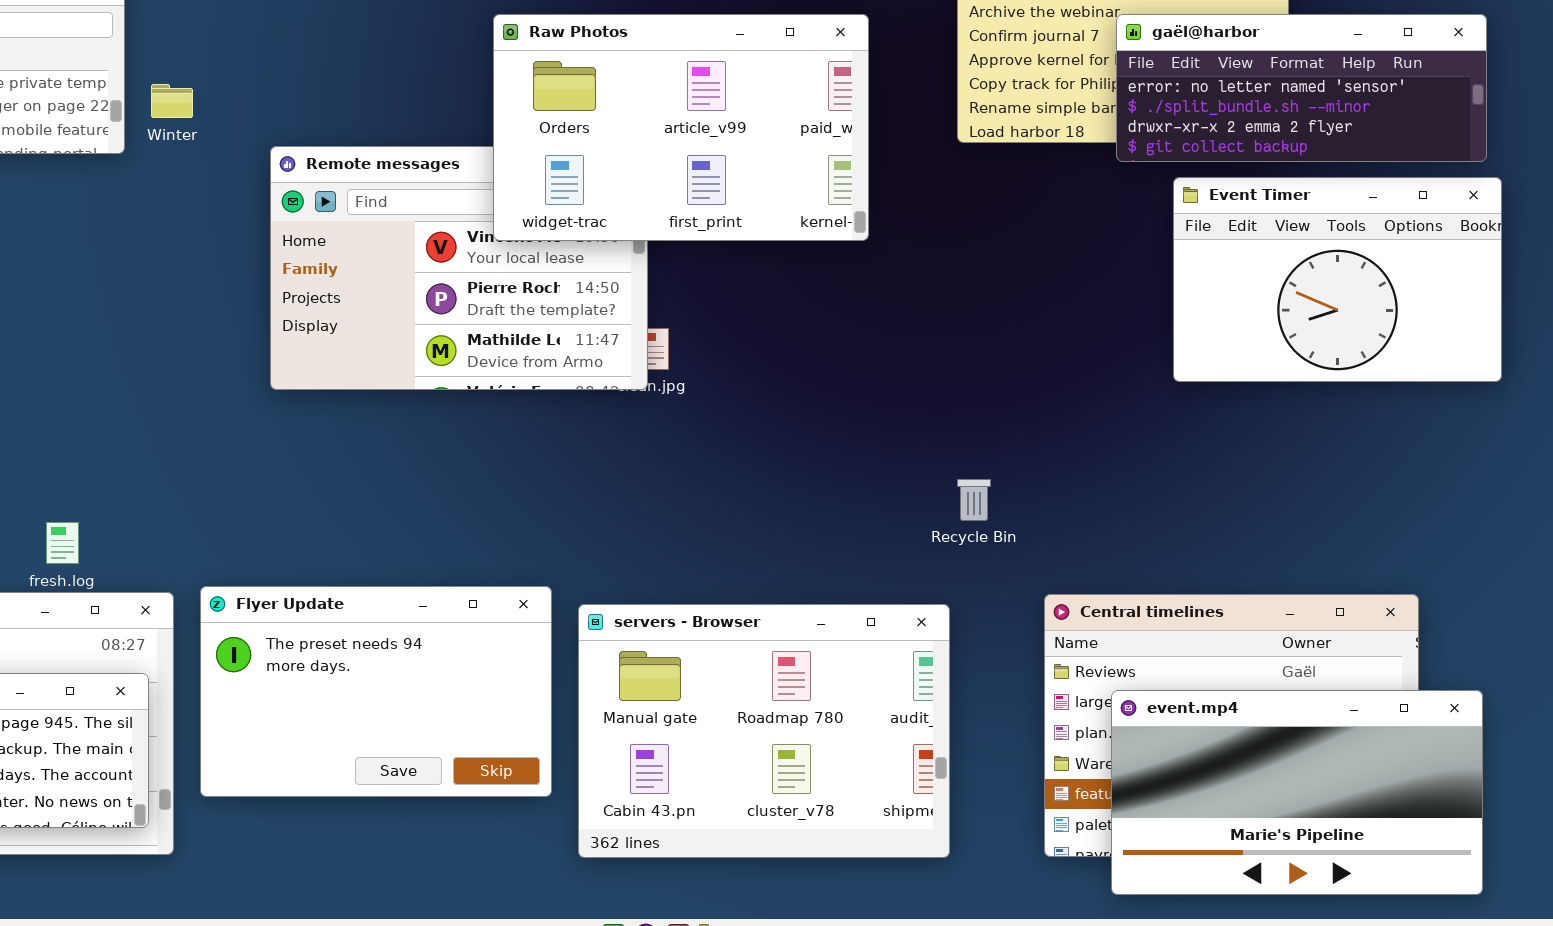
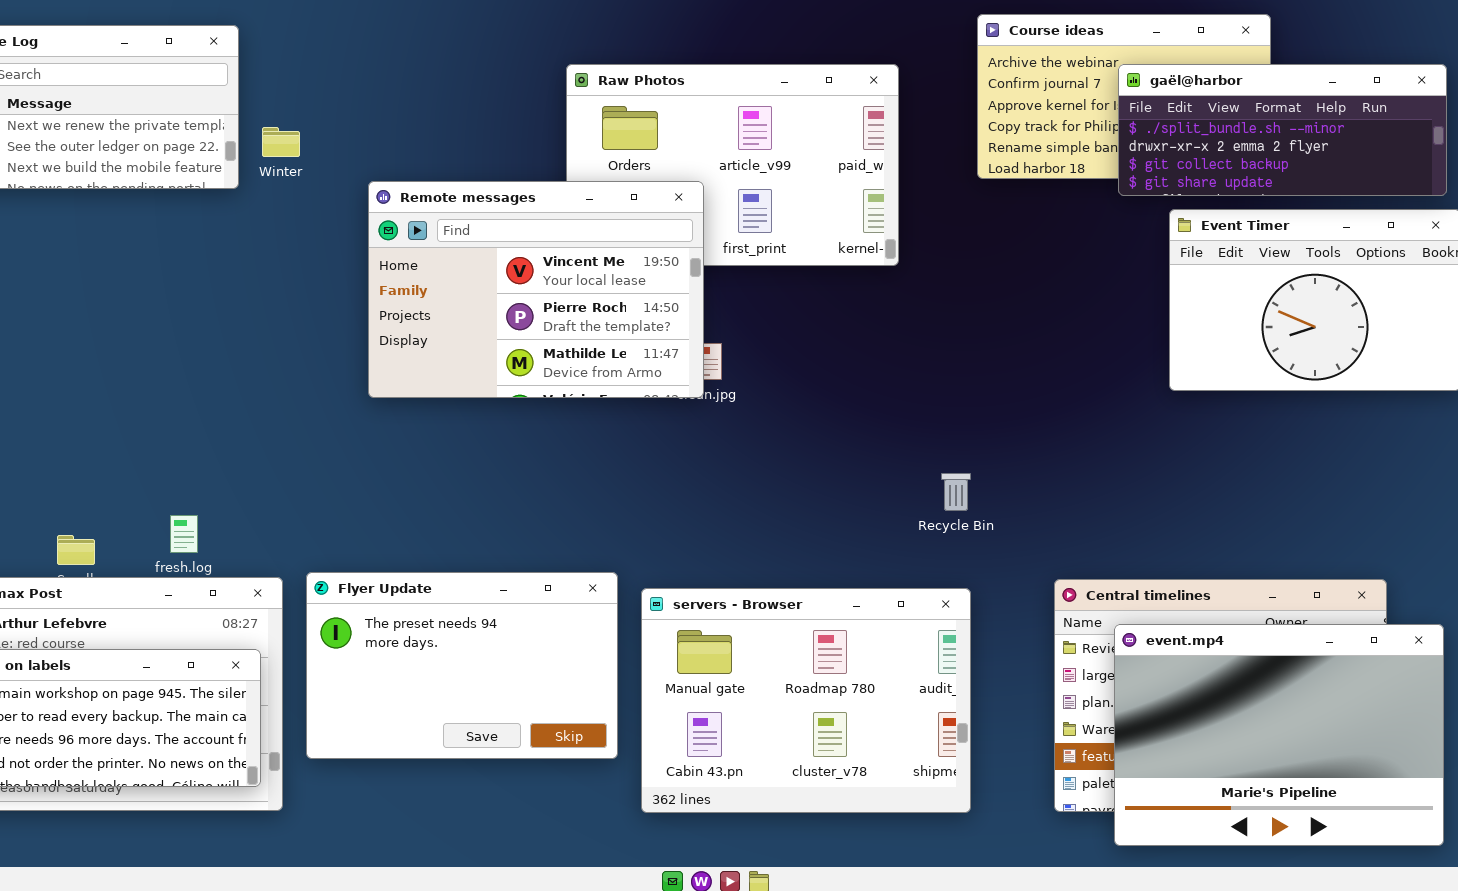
gaël@harbor: [1116,14,1487,162] -> [1118,64,1447,196], scrolled down 1 row
Remote messages: [270,146,648,390] -> [368,181,704,398], raised
Recycle Bin: [957,479,991,521] -> [941,473,971,511], moved
event.mp4: [1111,690,1483,895] -> [1114,624,1444,846], resized

